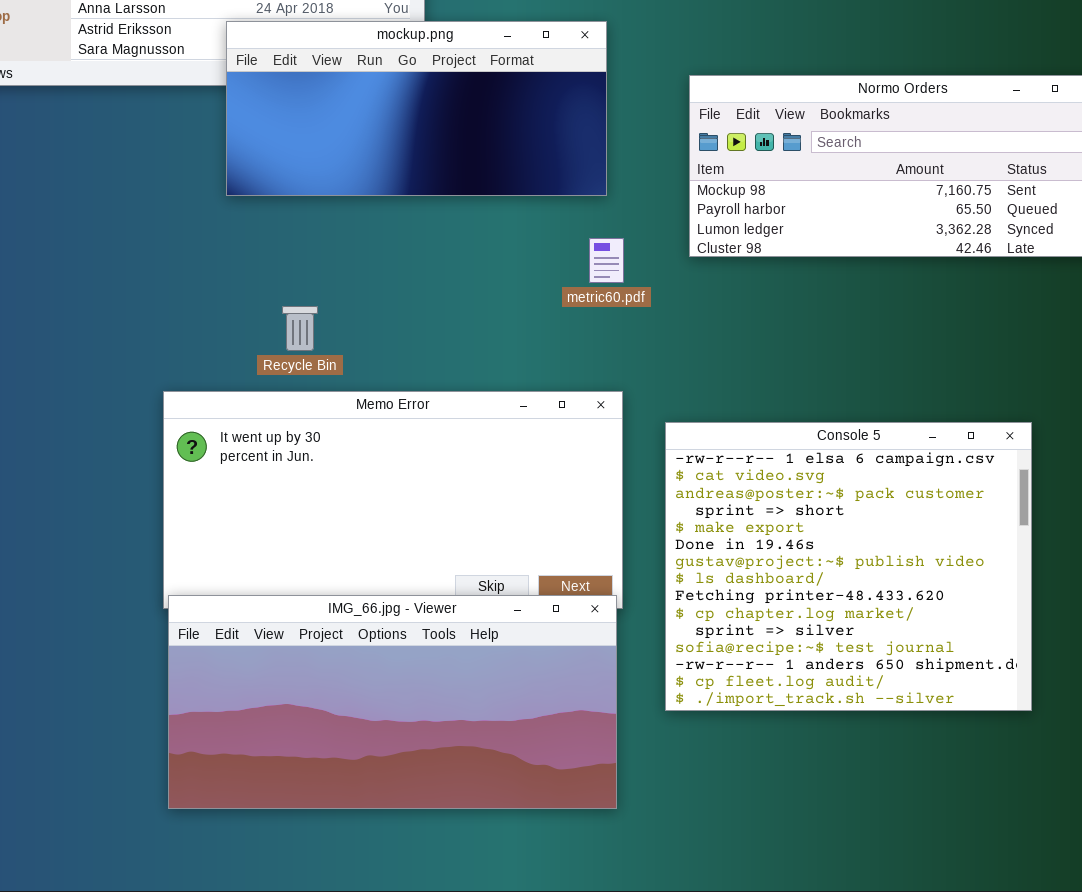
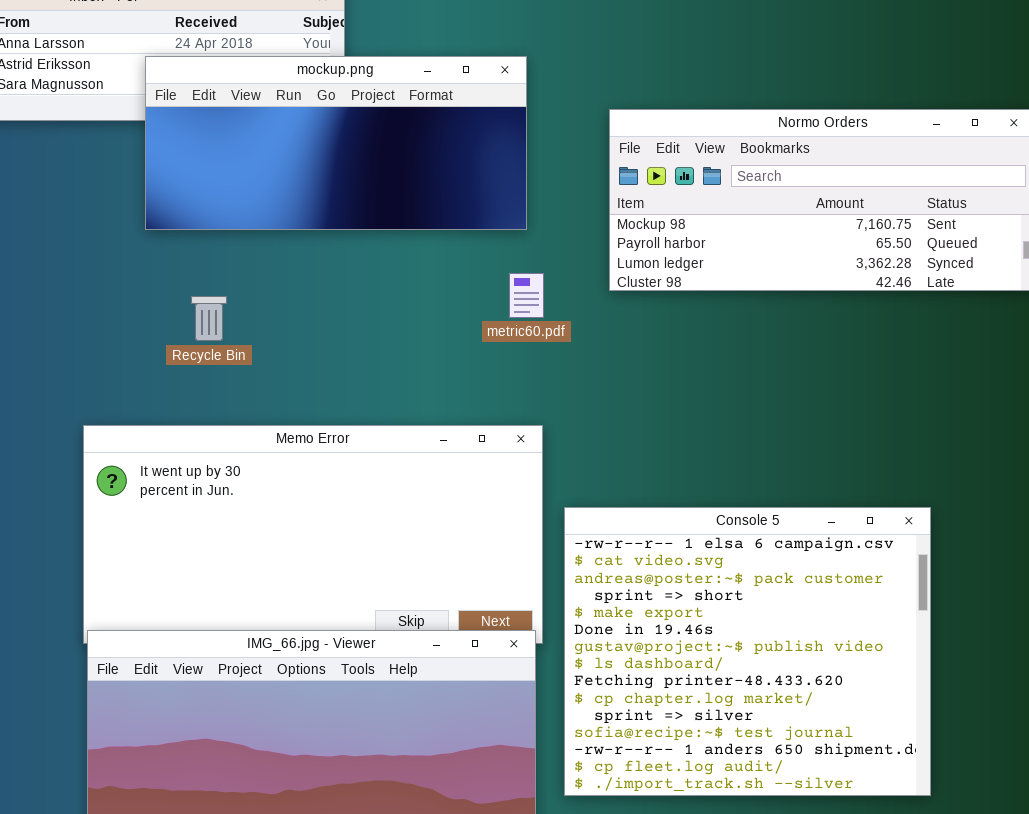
Recycle Bin: [282,306,318,351] -> [191,296,227,341], moved
Console 5: [665,422,1032,711] -> [564,507,931,796], moved

